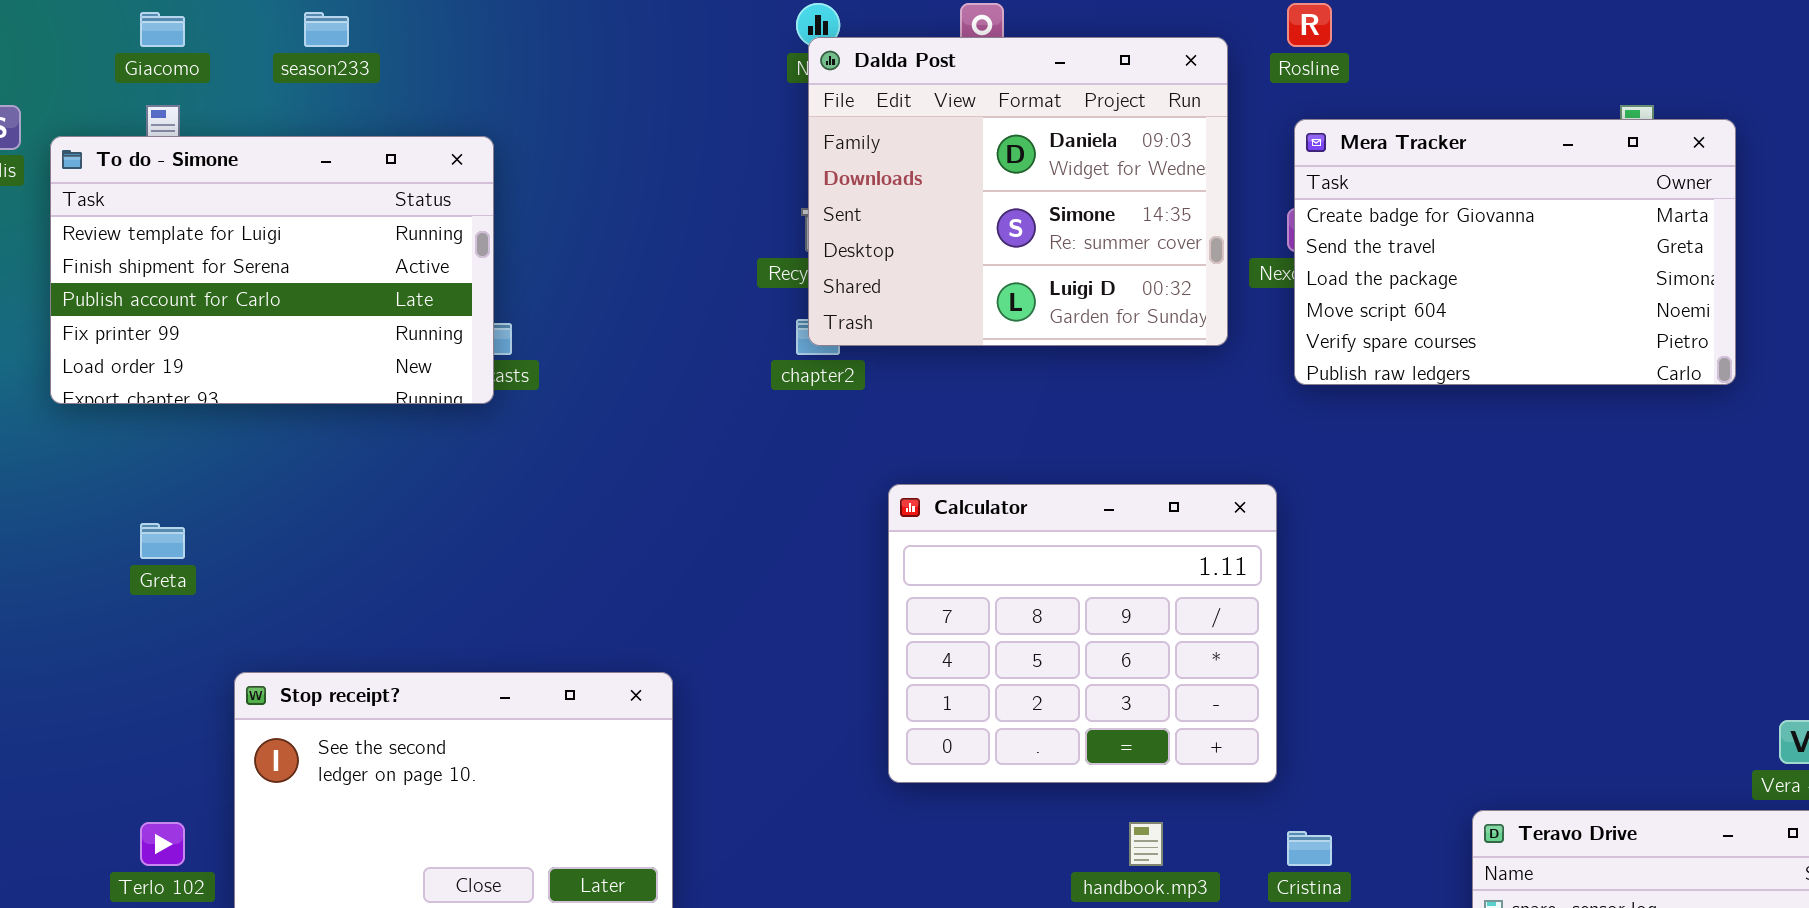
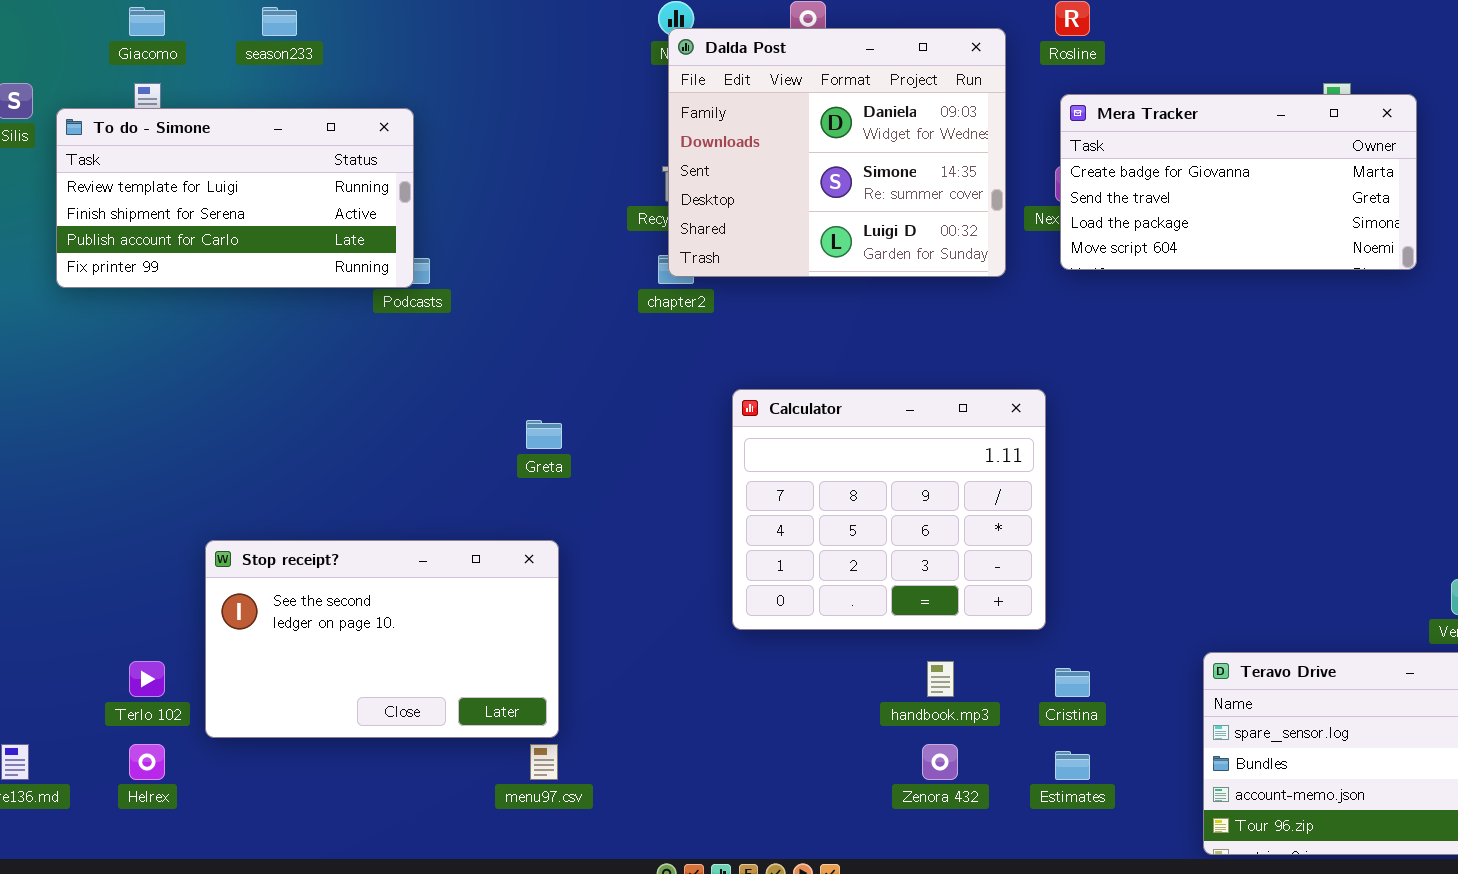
Mera Tracker: [1294,119,1736,385] -> [1060,94,1417,270], resized
To do - Simone: [50,136,494,404] -> [56,108,414,288], resized
Greta: [140,523,185,559] -> [526,420,562,449], moved

